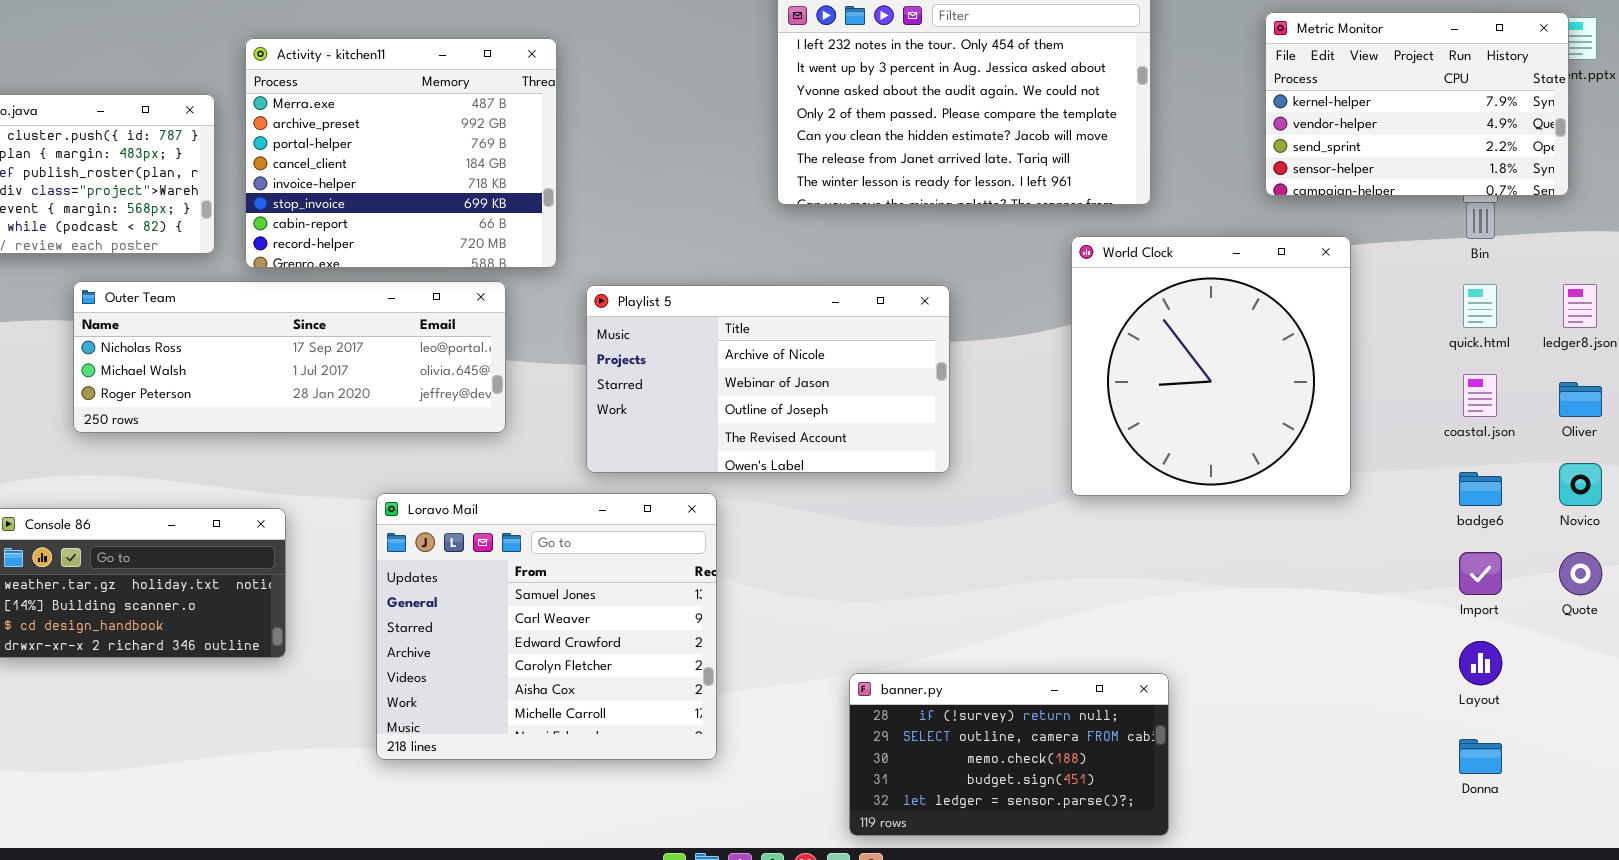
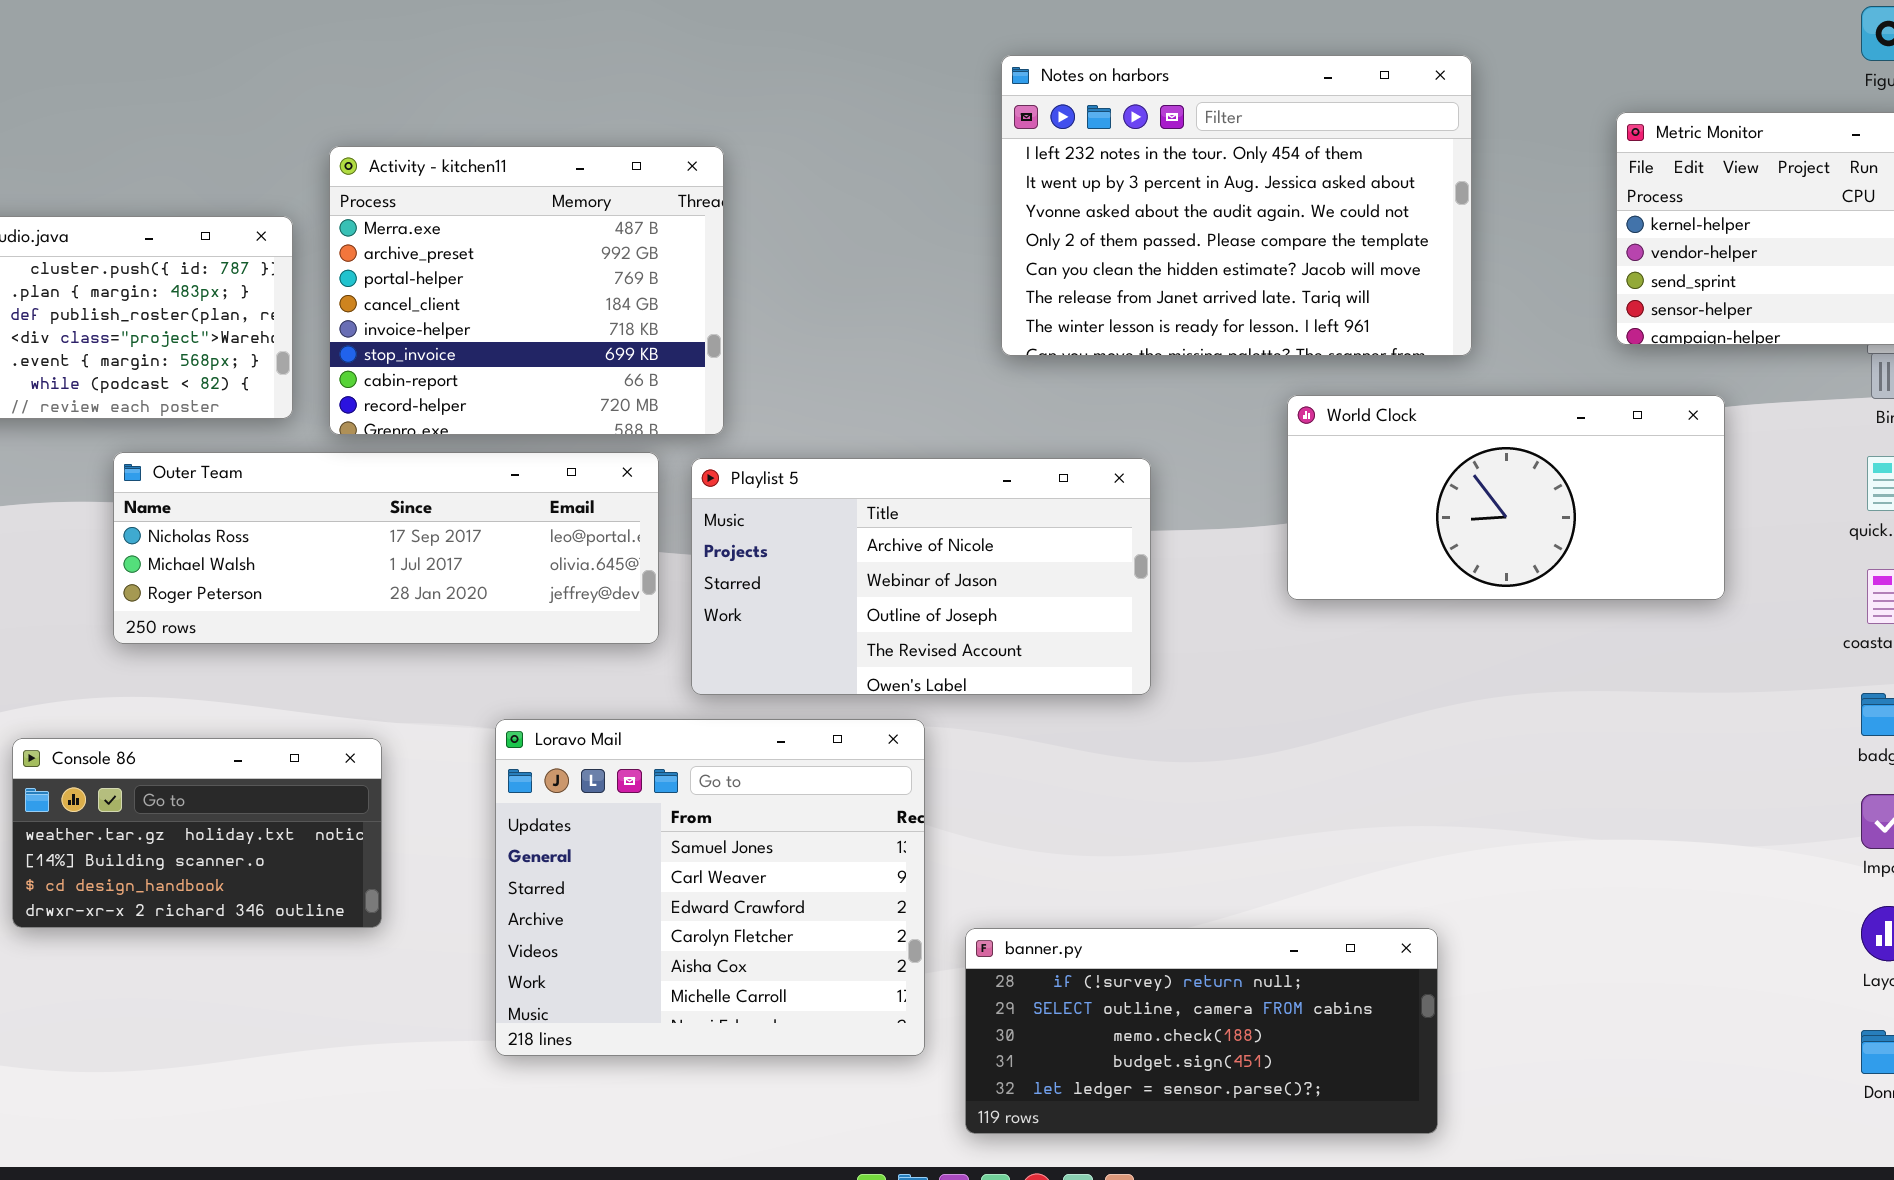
World Clock: [1071,236,1351,496] -> [1287,395,1725,600], resized
Playlist 5: [586,285,950,473] -> [691,458,1151,695], moved
banner.py: [849,673,1169,836] -> [965,928,1438,1134], moved, resized

